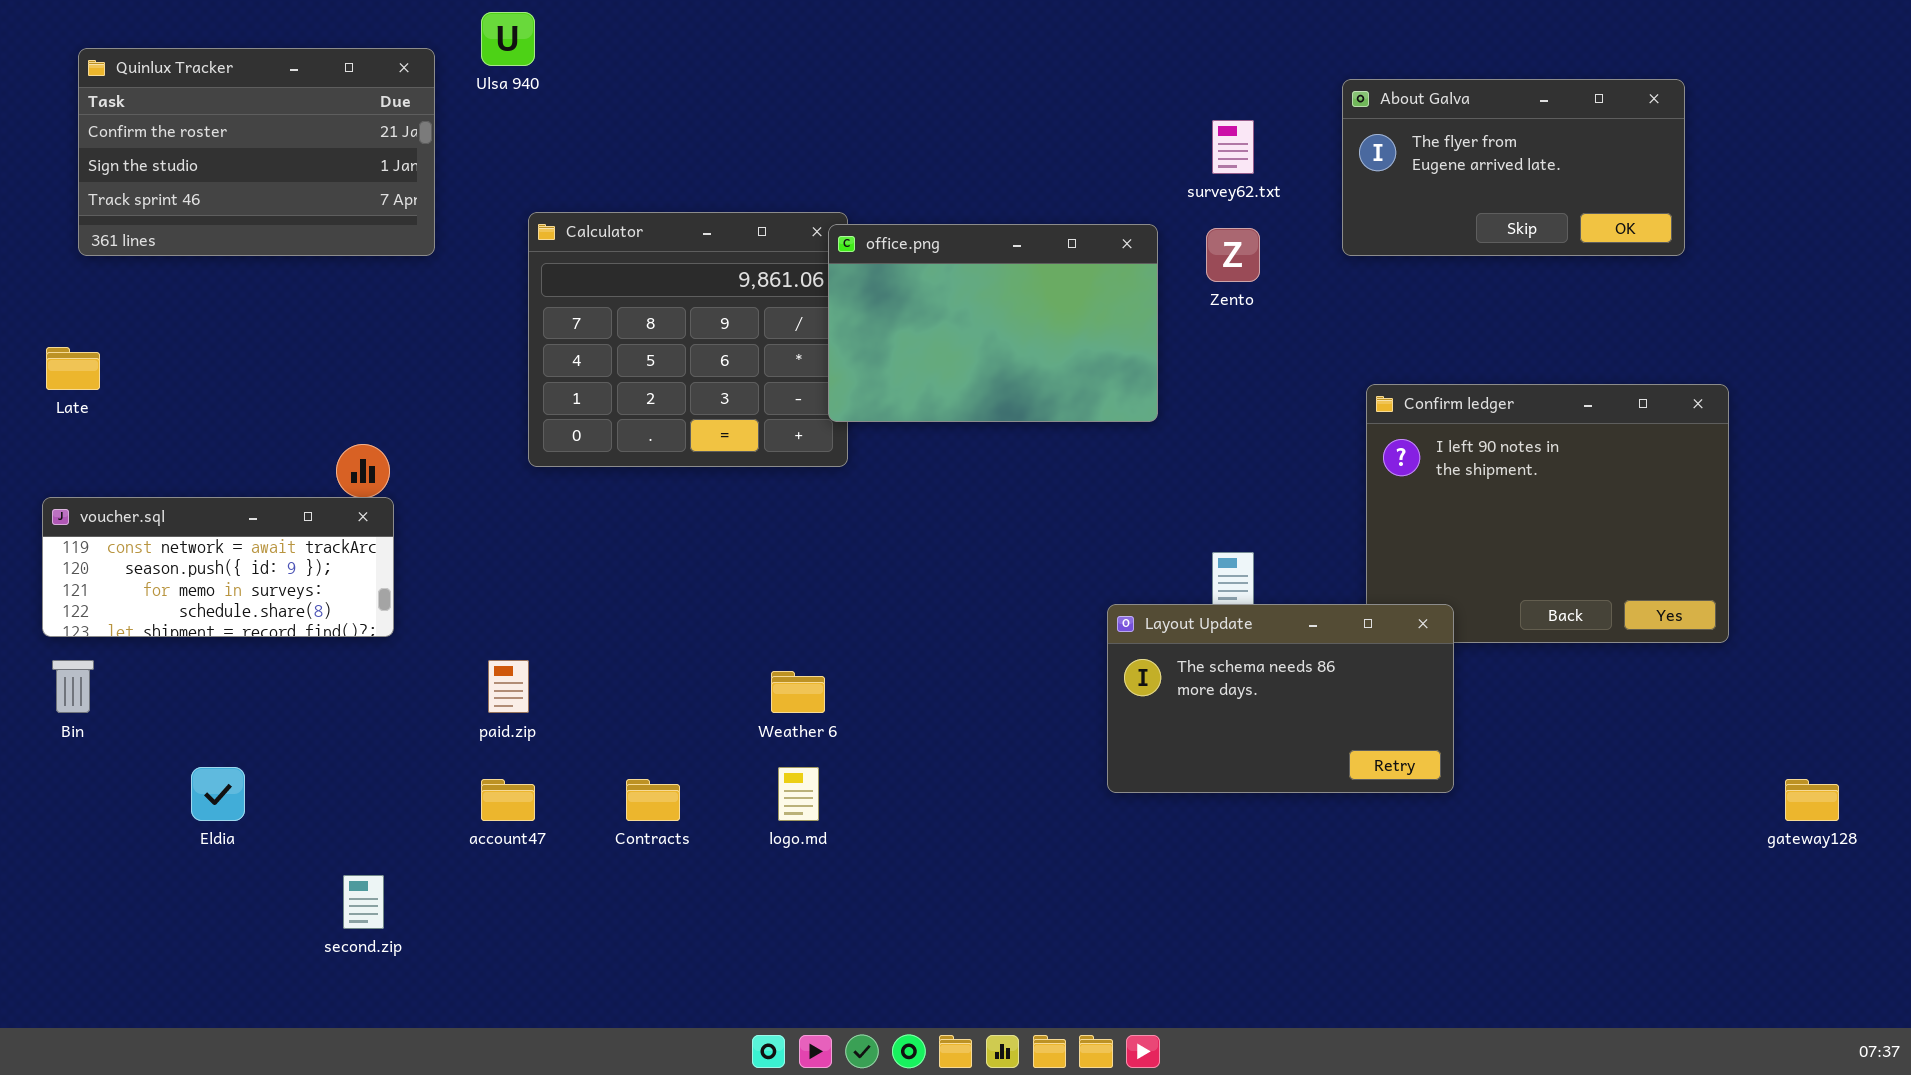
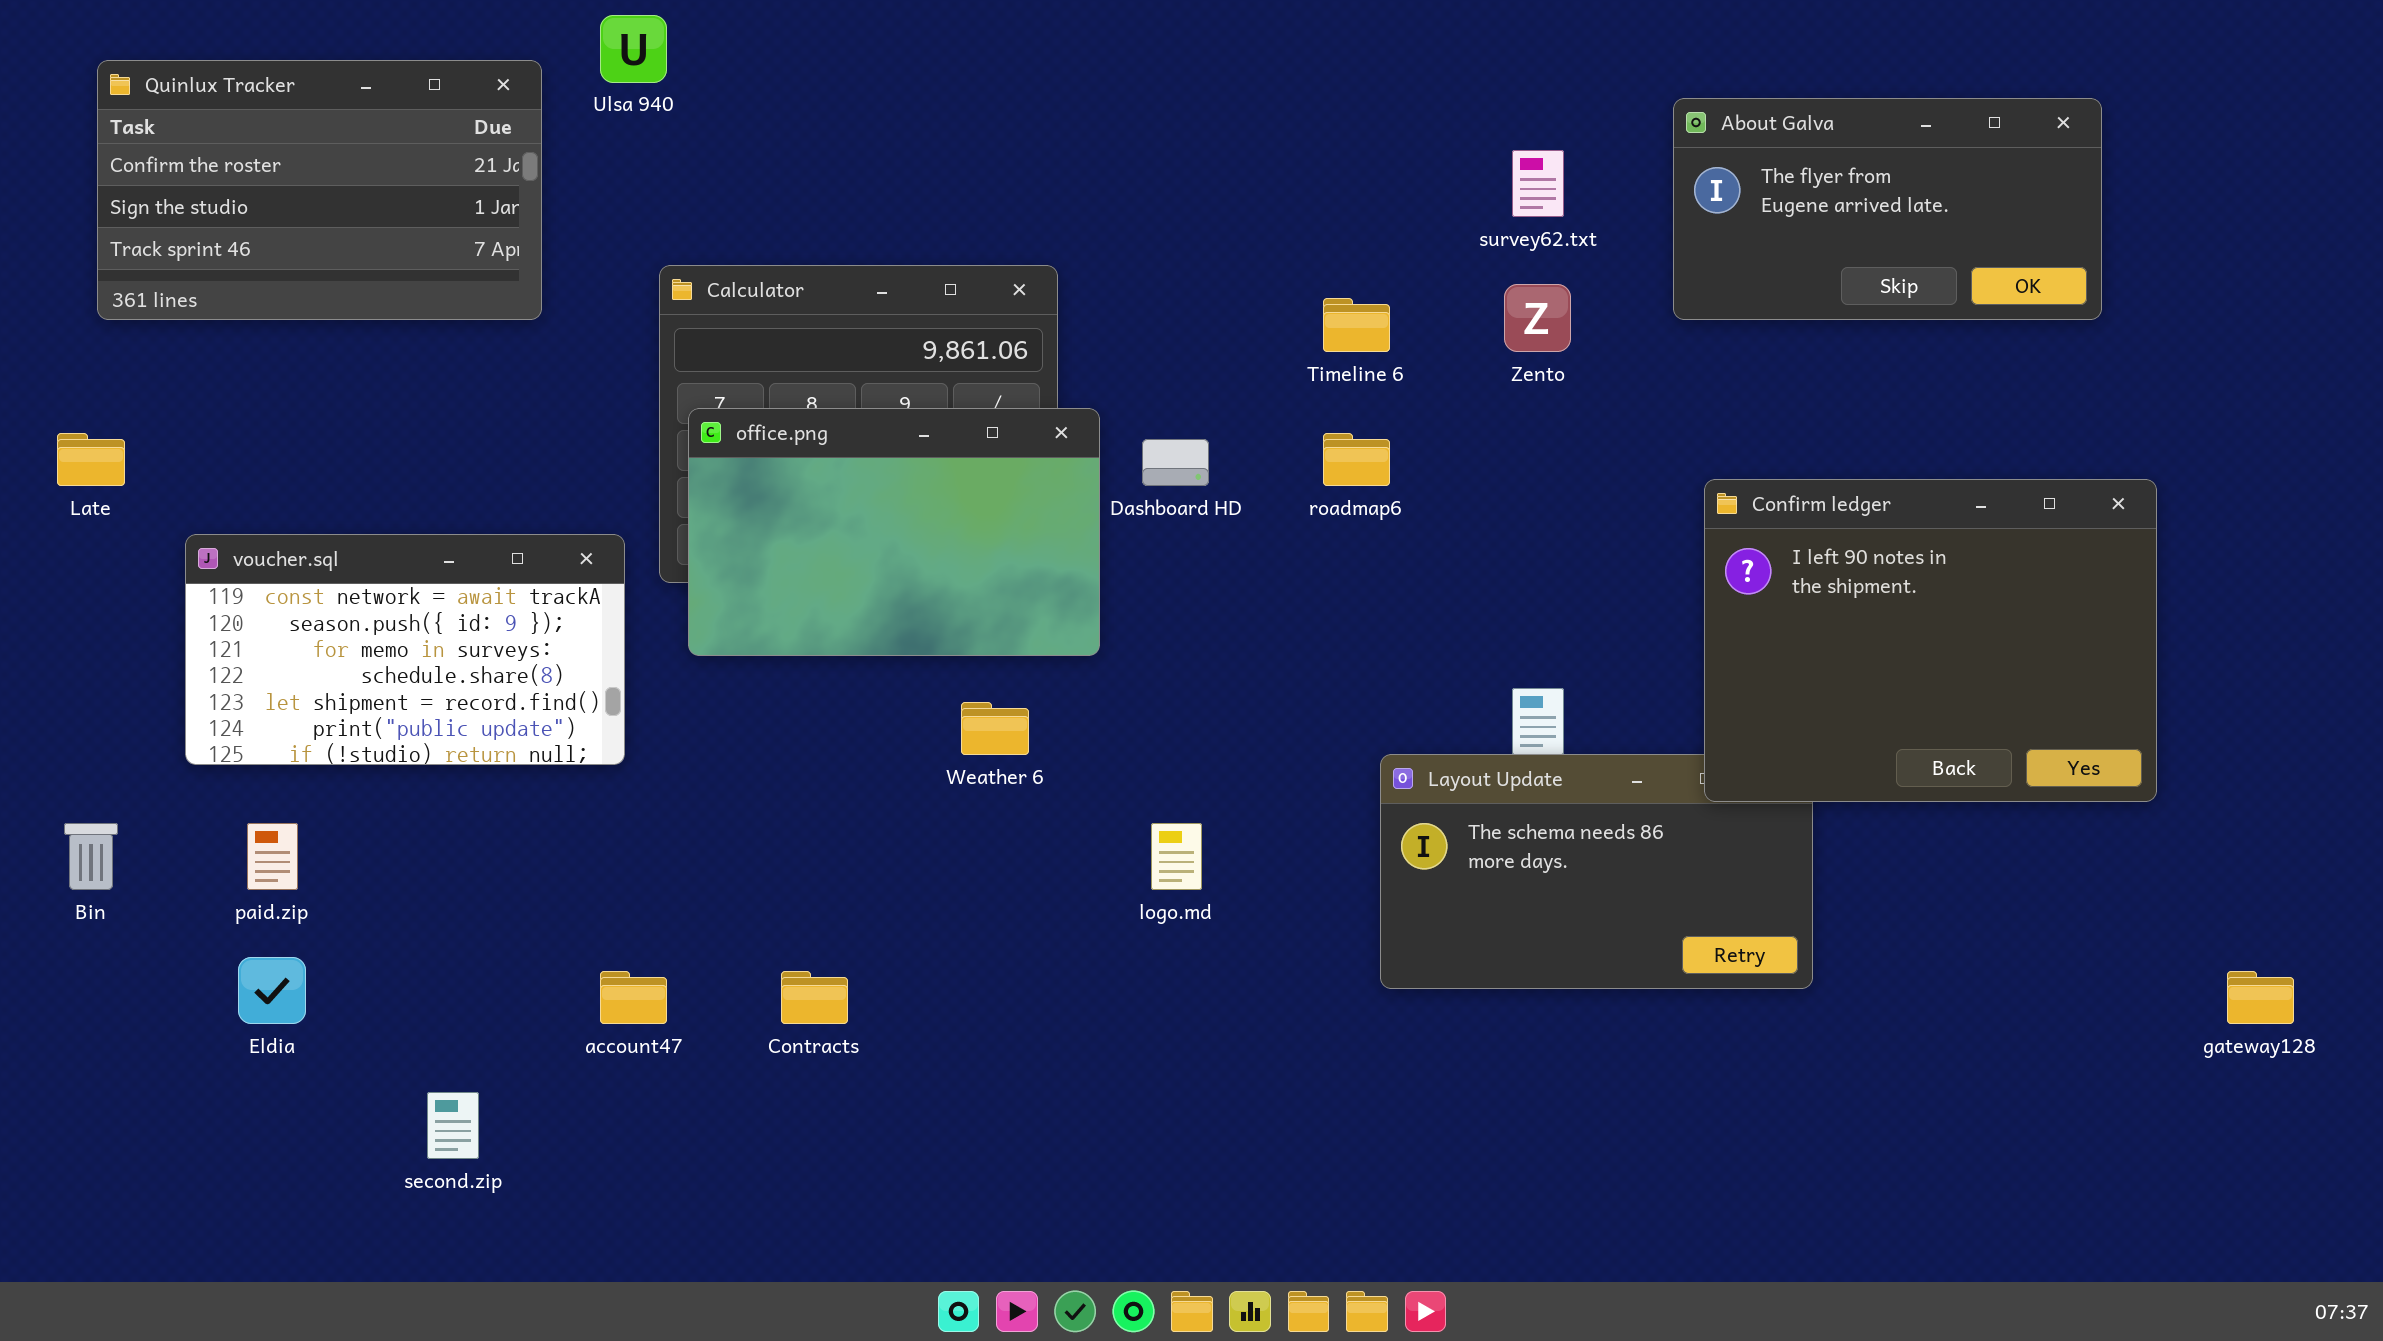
office.png: [828,224,1158,422] -> [688,408,1100,656], moved
Confirm ledger: [1366,384,1729,643] -> [1704,479,2157,802], raised
voucher.sql: [42,497,394,637] -> [185,534,625,765], moved, resized
paid.zip: [488,660,529,713] -> [247,823,298,890], moved
Weather 6: [771,671,825,713] -> [961,702,1029,755], moved
logo.md: [778,767,819,821] -> [1151,823,1202,890], moved

